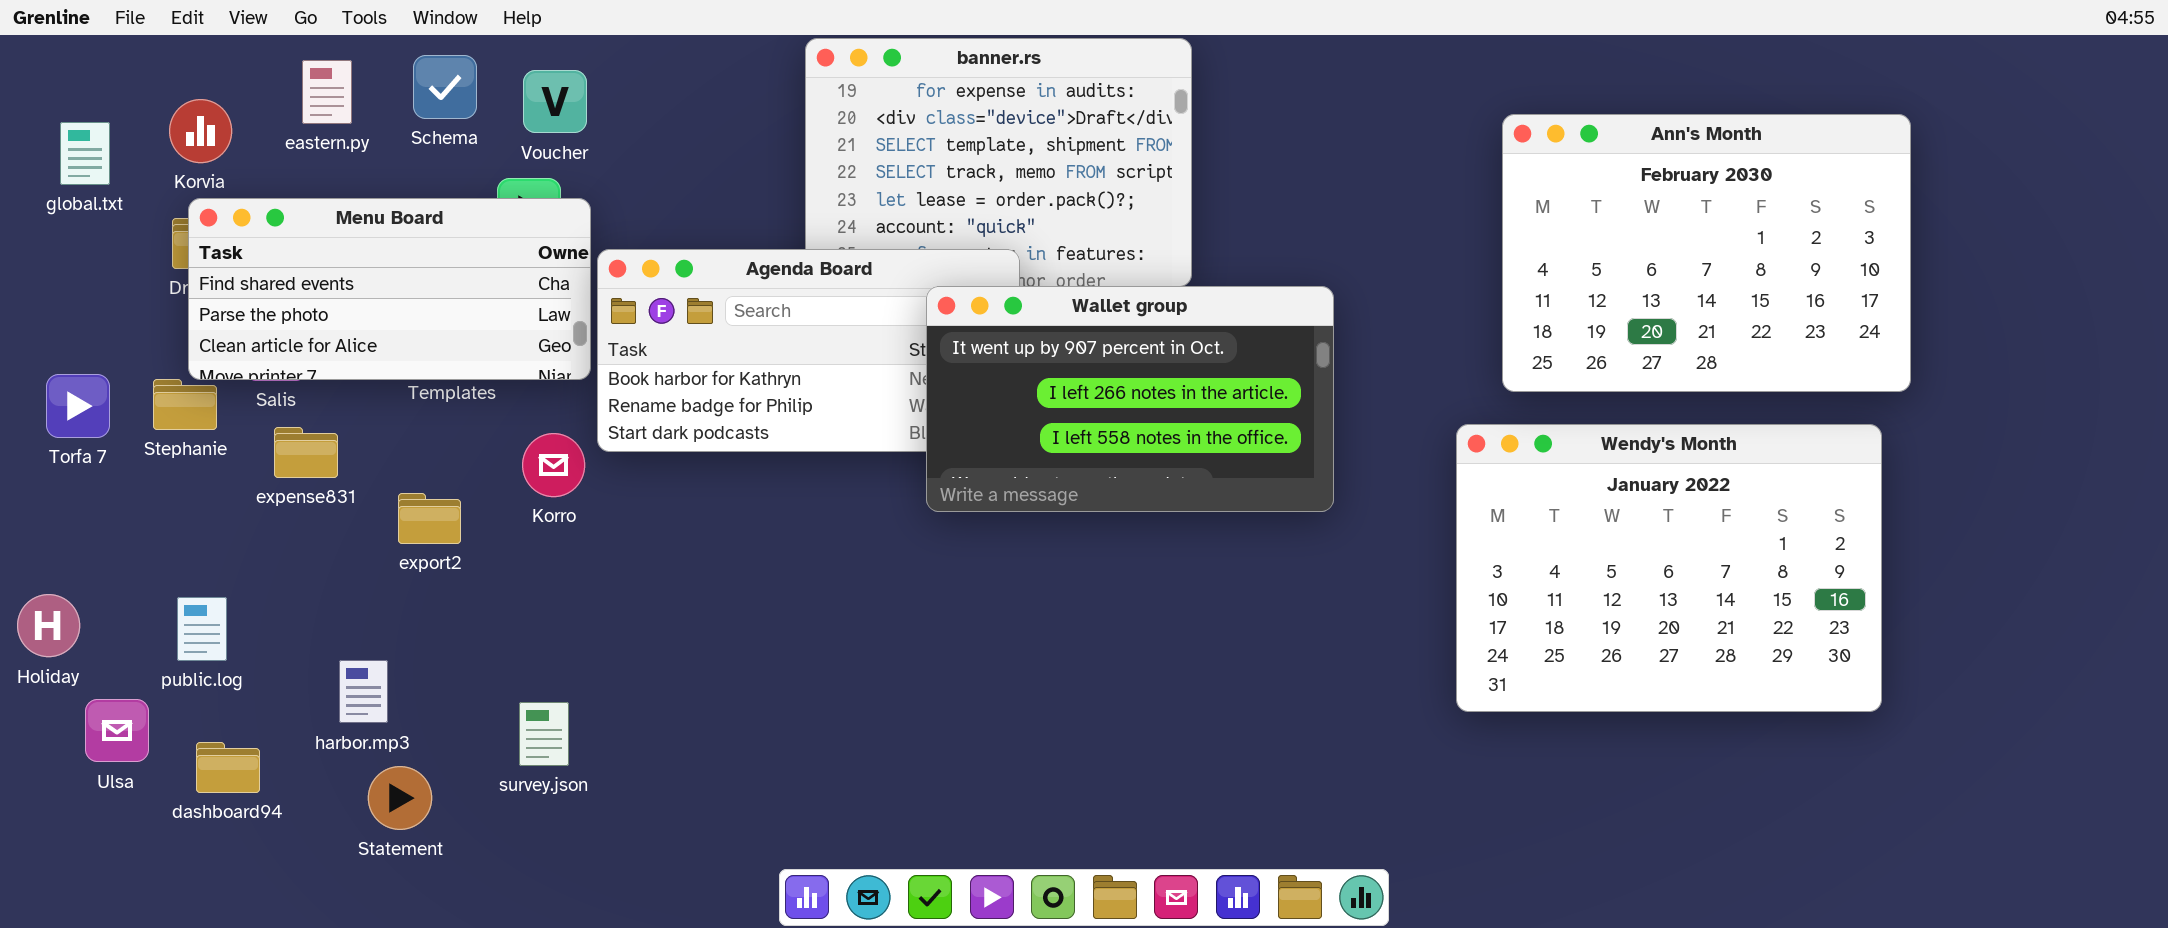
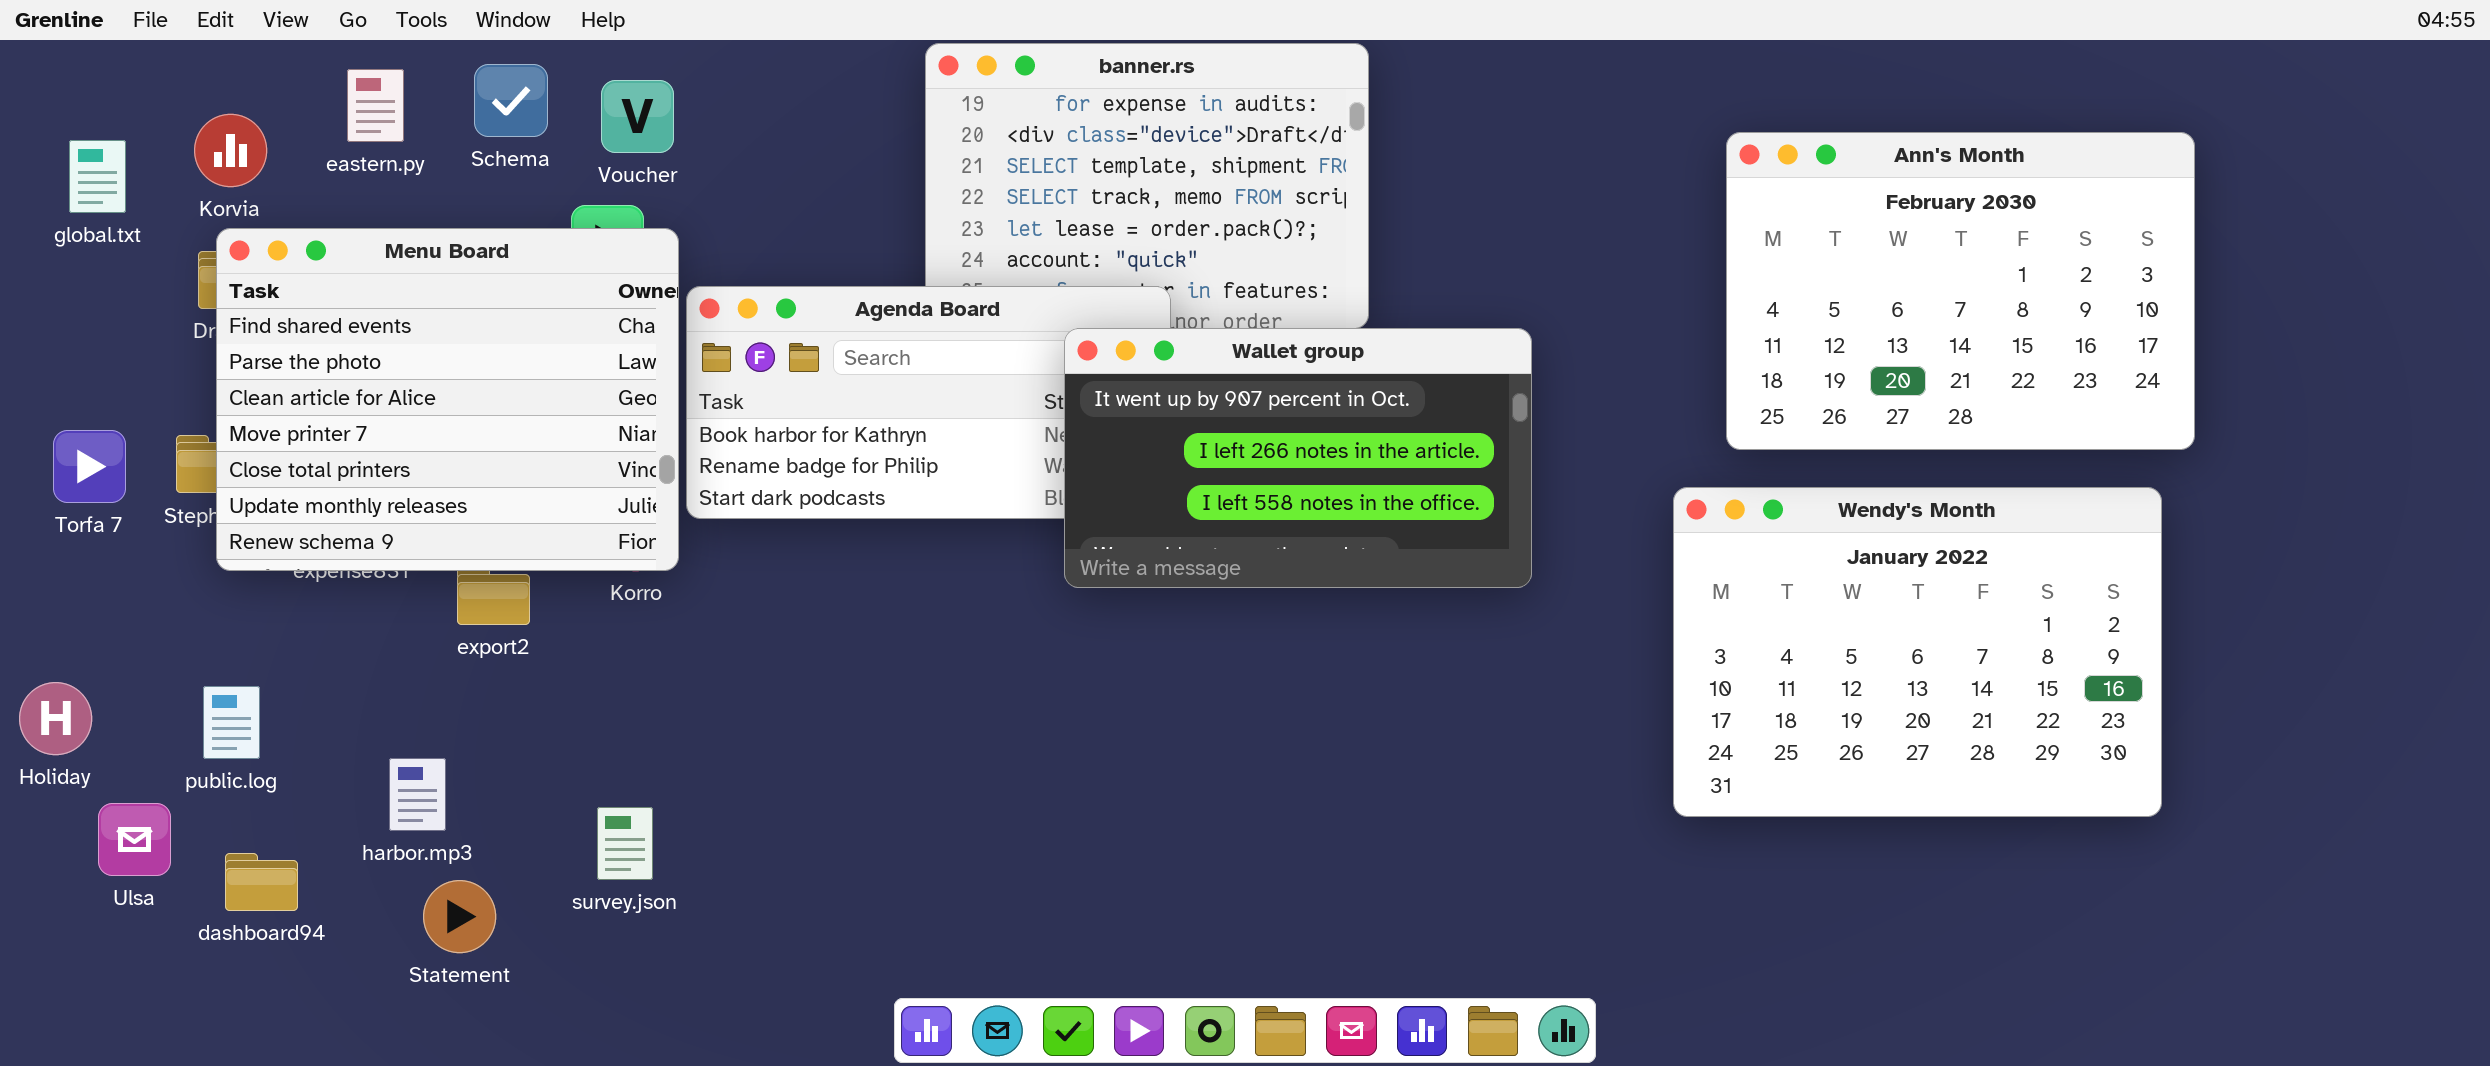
Menu Board: [188,198,591,380] -> [216,228,679,571], resized

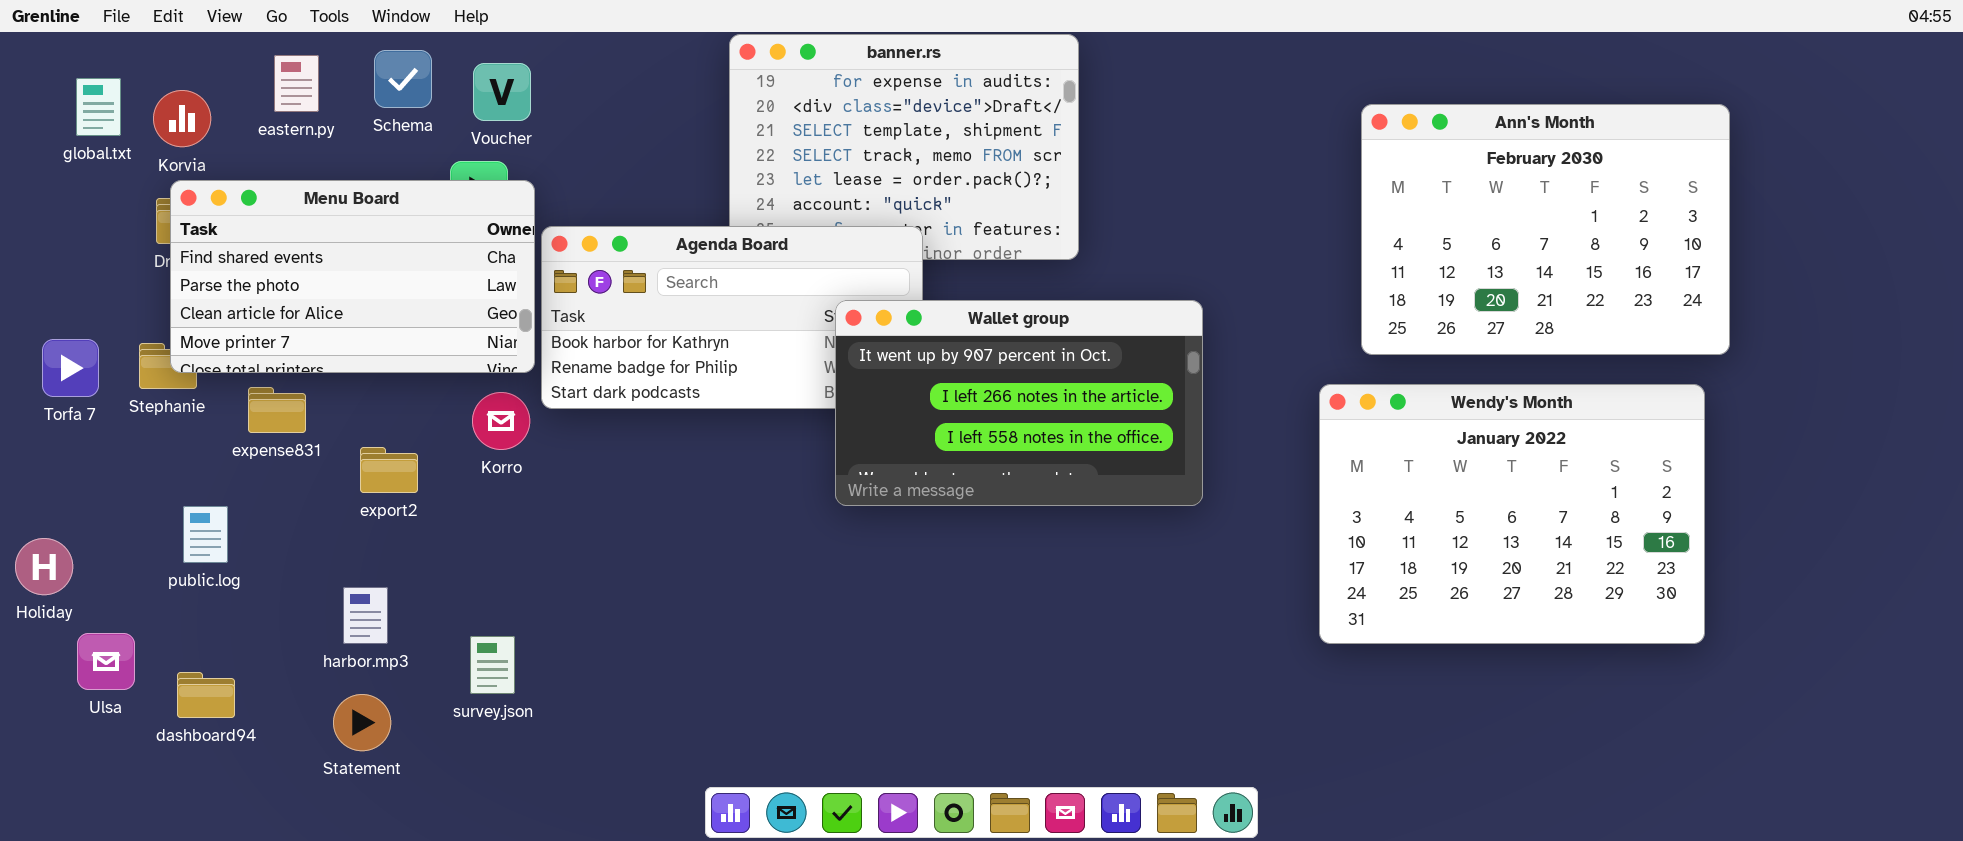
global.txt: [69,140,126,213] -> [76,78,121,136], moved
Menu Board: [216,228,679,571] -> [170,180,535,373], resized
Wallet group: [1064,328,1532,588] -> [835,300,1203,506], moved
public.log: [203,686,260,759] -> [183,506,228,563], moved
harbor.mp3: [389,758,446,831] -> [343,587,388,644], moved

